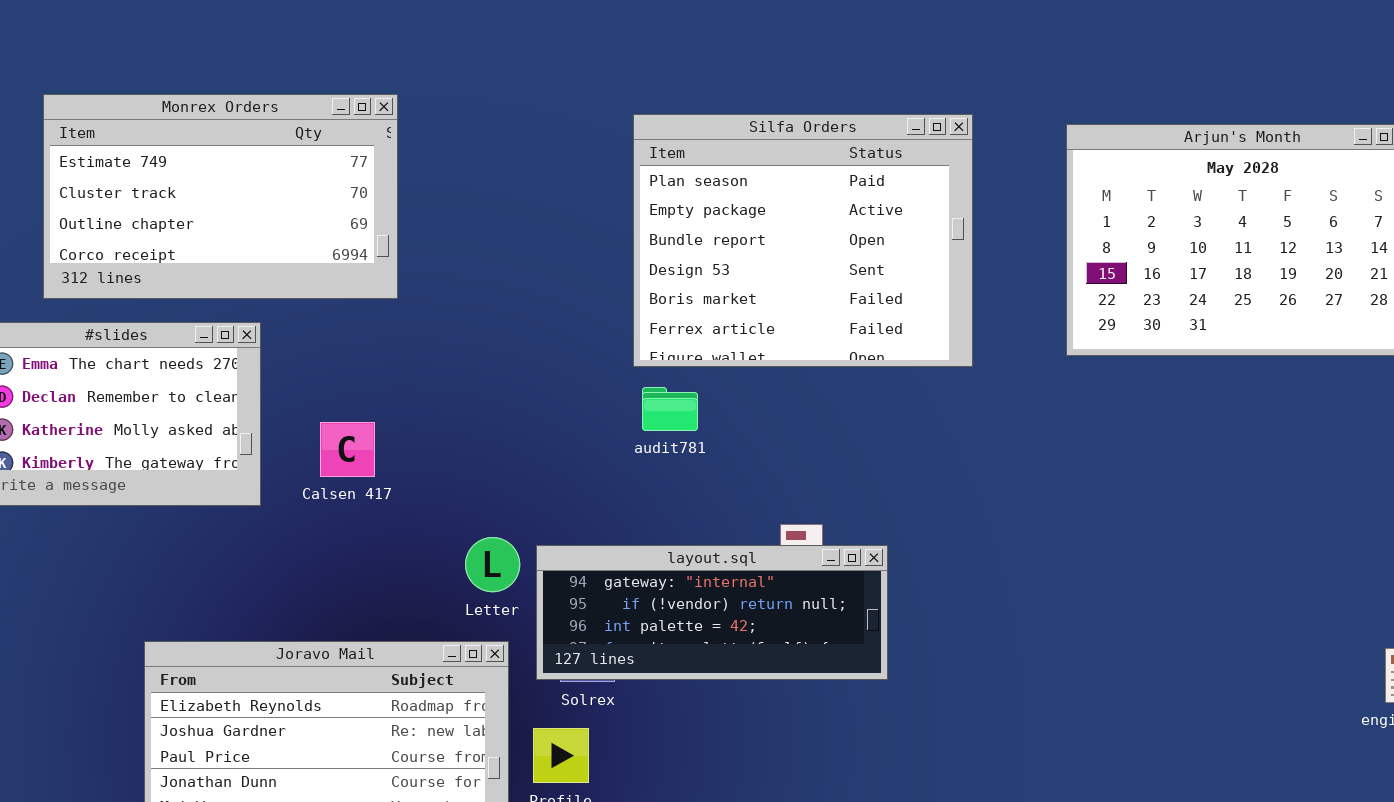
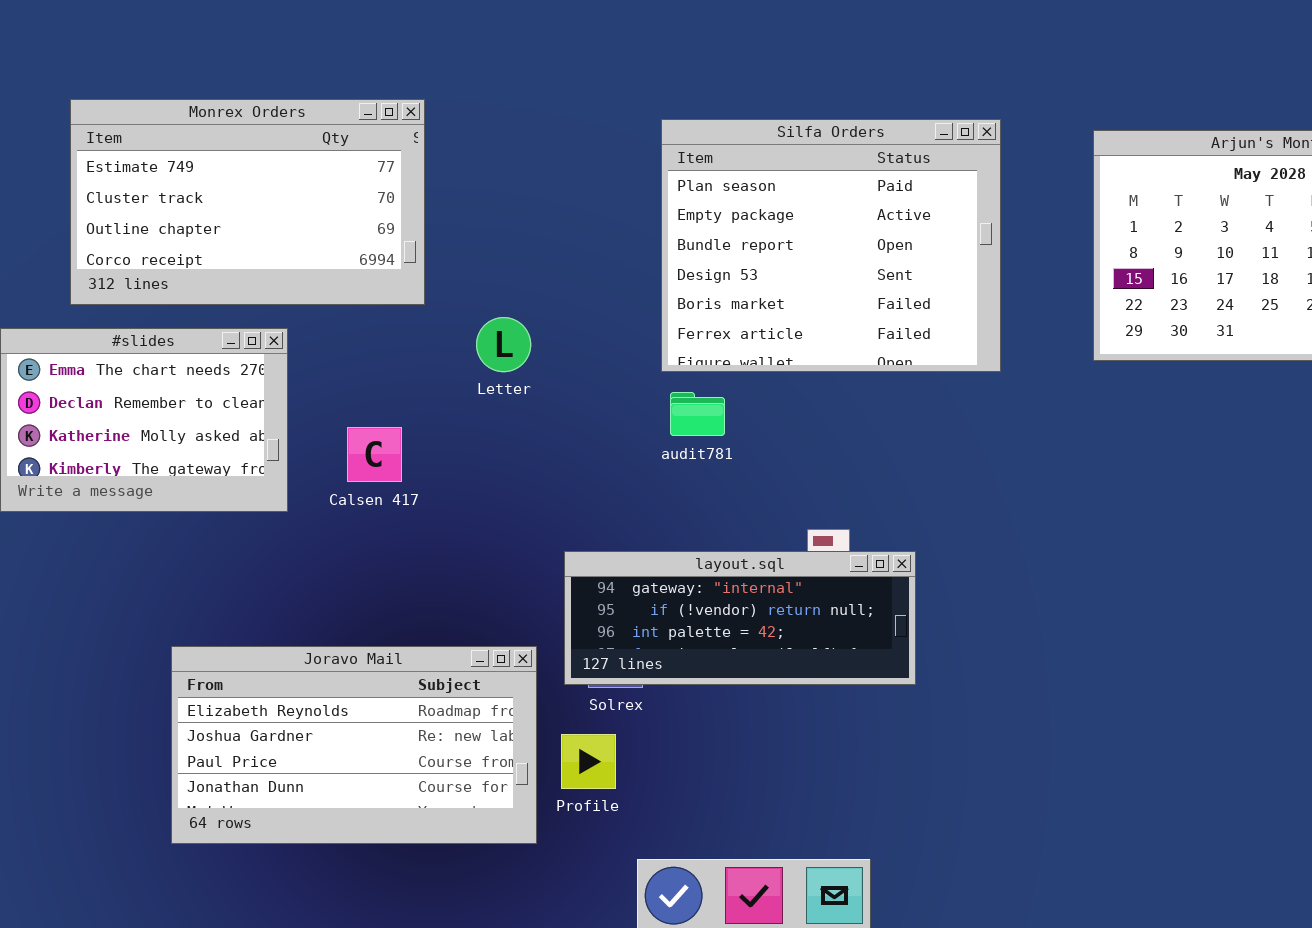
Letter: [465,537,520,592] -> [476,317,531,372], moved

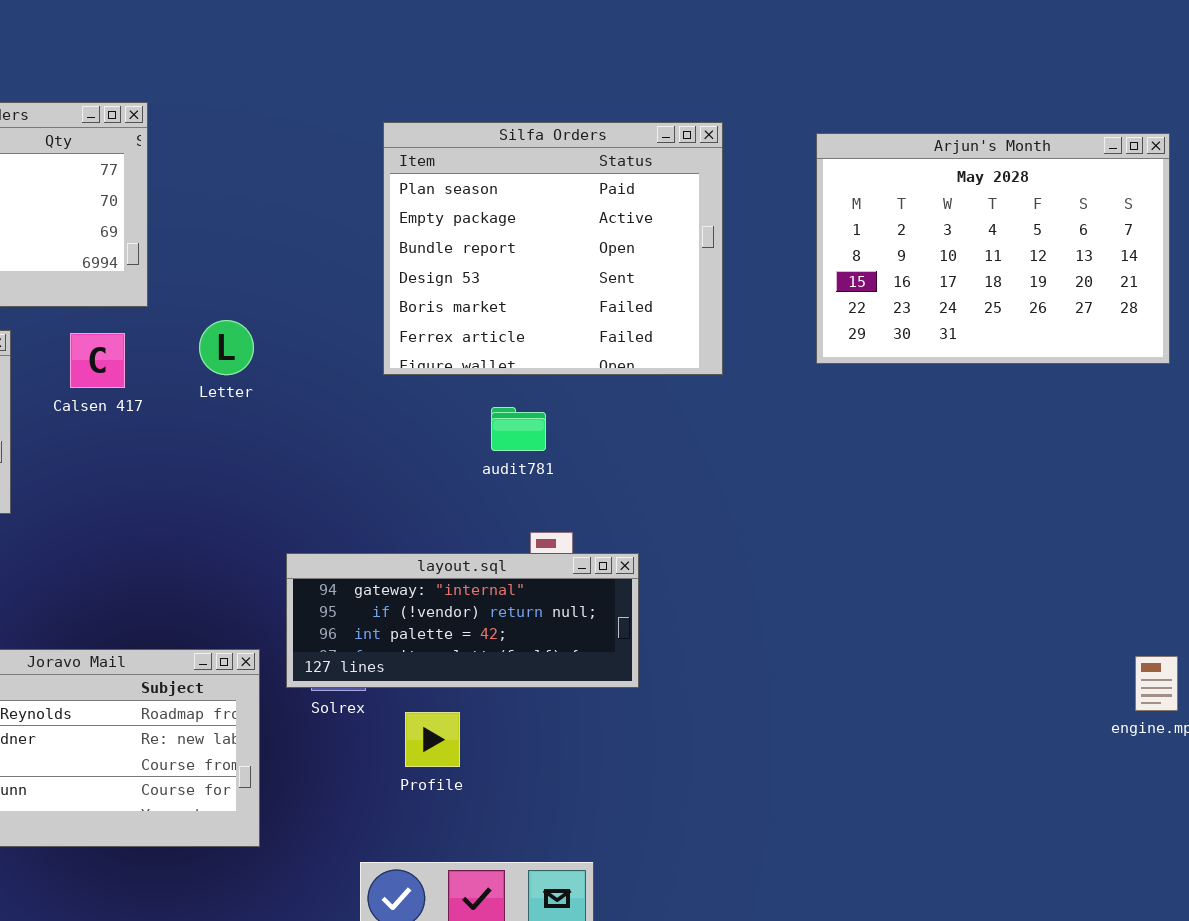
audit781: [670,392,725,436] -> [491,407,546,451], moved
Calsen 417: [347,427,402,482] -> [70,333,125,388], moved
Profile: [561,734,616,789] -> [405,712,460,767], moved

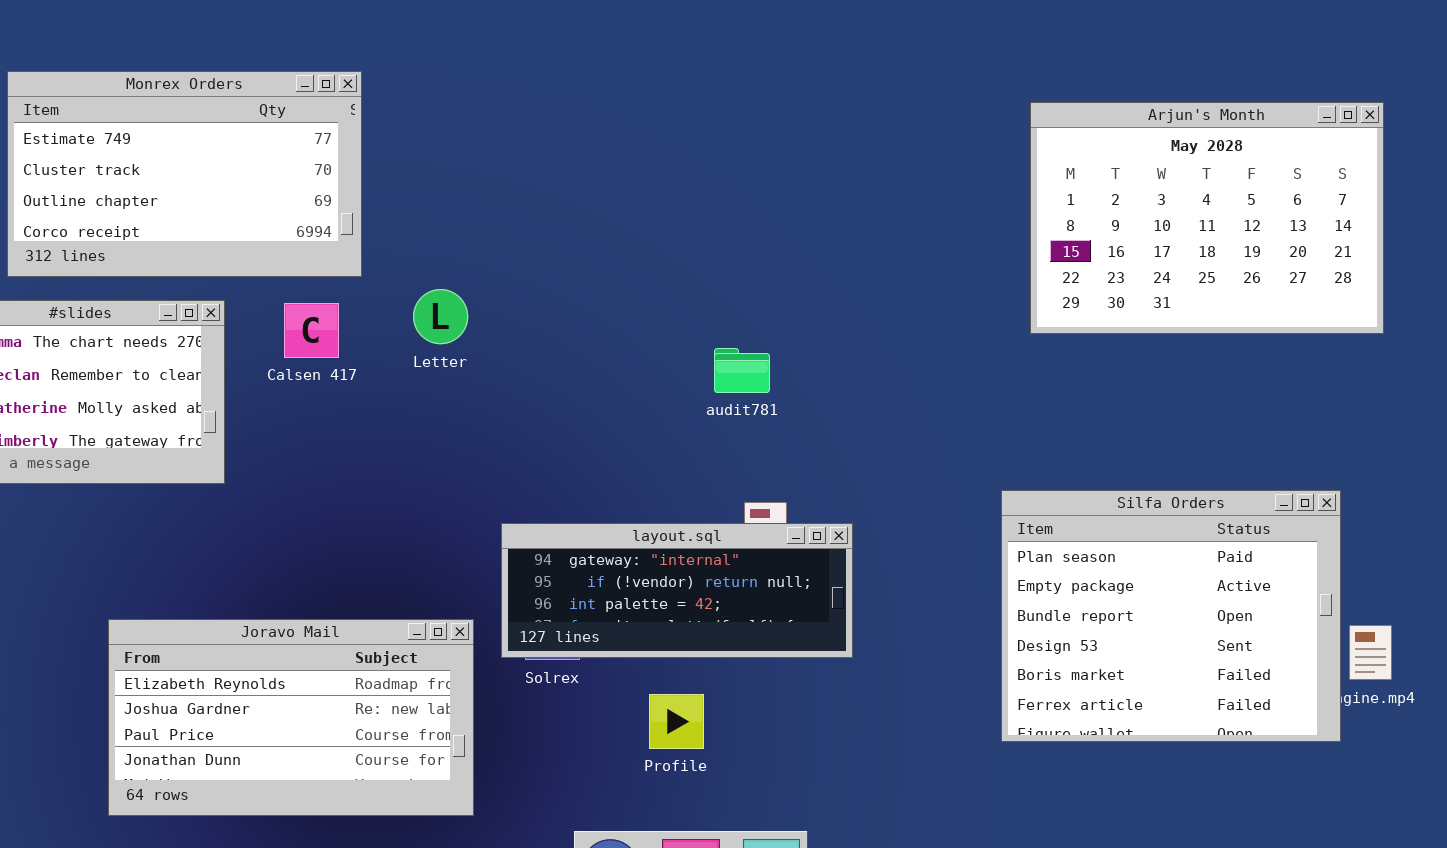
Silfa Orders: [383,122,723,375] -> [1001,490,1341,742], moved
audit781: [491,407,546,451] -> [714,348,770,393], moved
Profile: [405,712,460,767] -> [649,694,704,749], moved

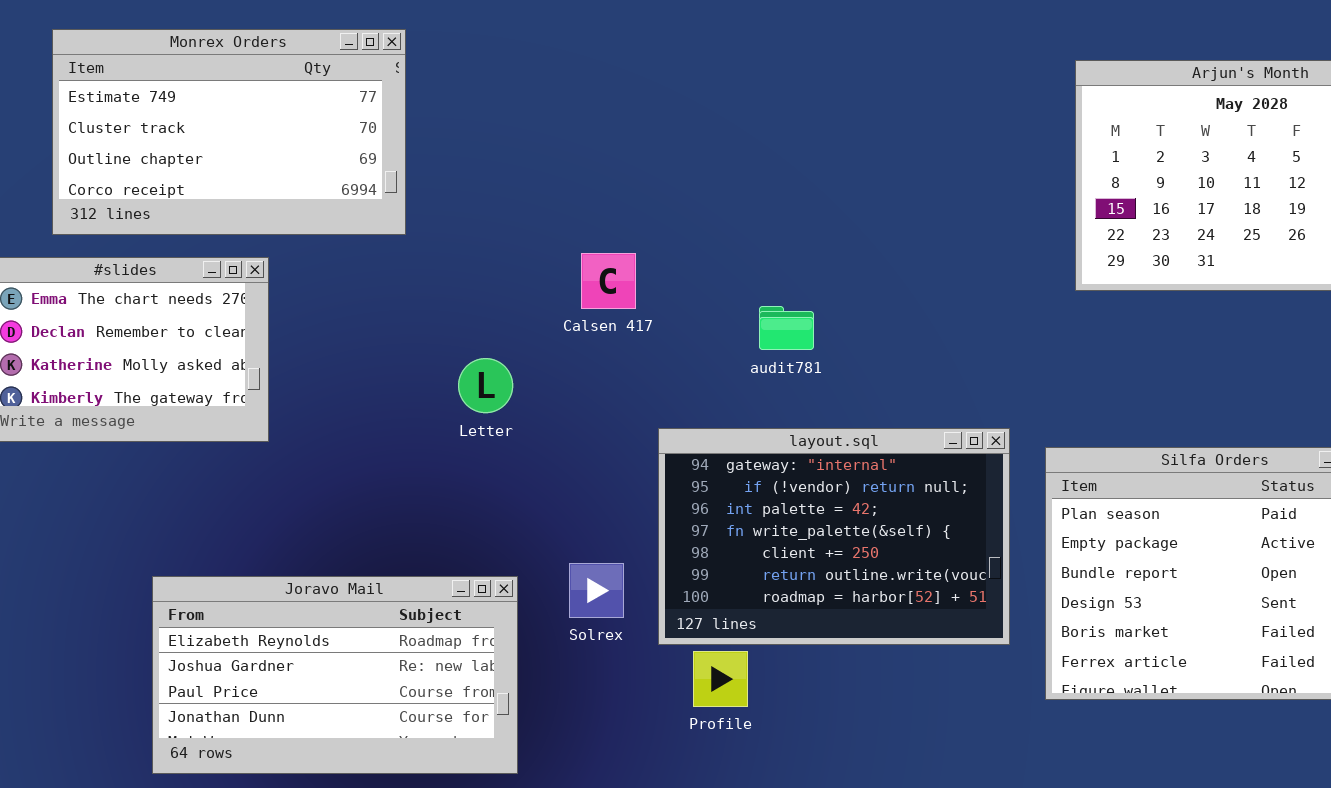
Letter: [413,289,468,344] -> [458,358,513,413], moved
Calsen 417: [284,303,339,358] -> [581,253,636,309], moved
layout.sql: [501,523,853,658] -> [658,428,1010,645], moved, resized

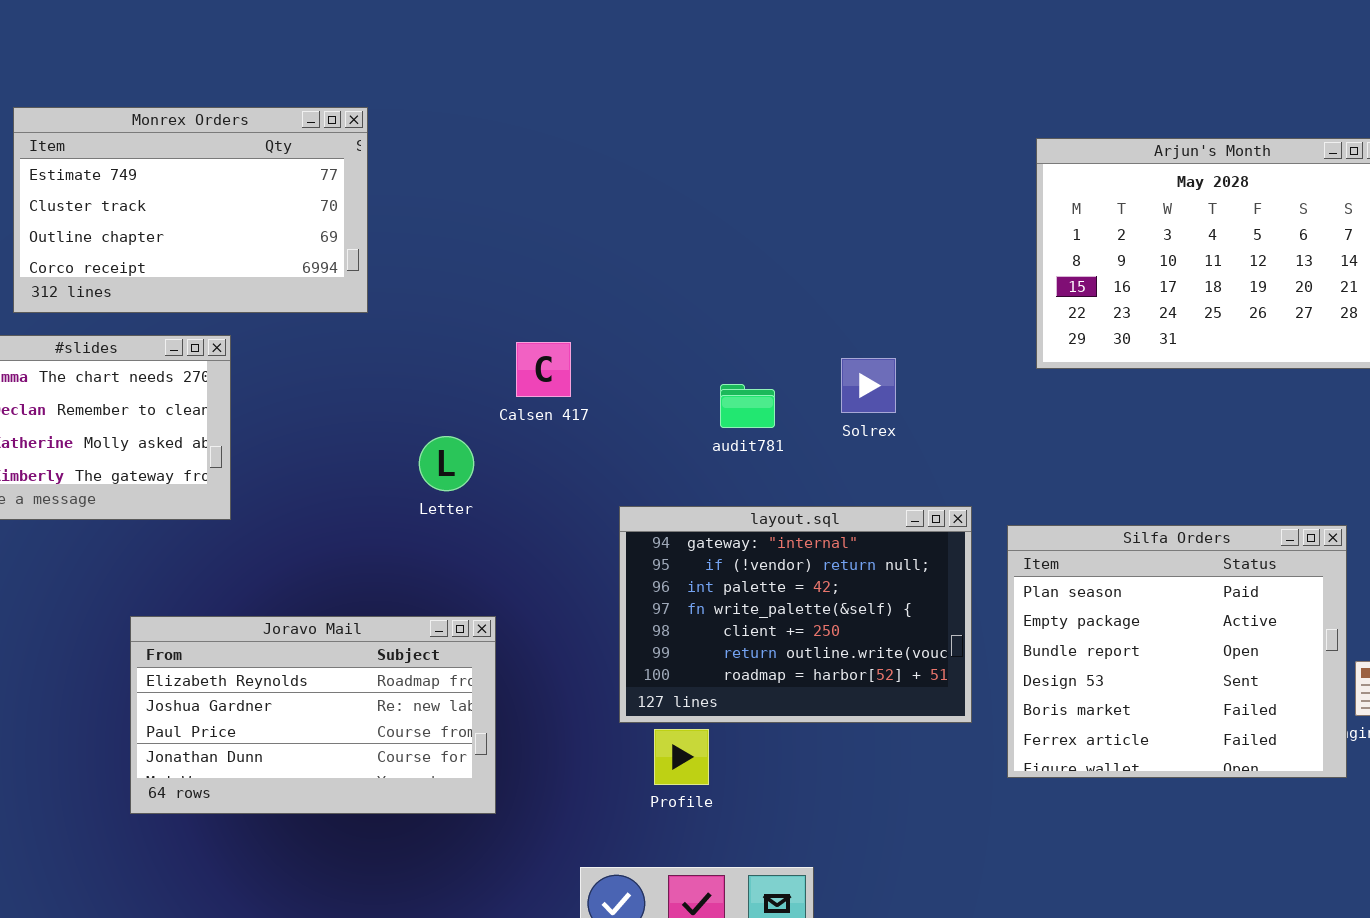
Calsen 417: [581,253,636,309] -> [516,342,571,397], moved
Solrex: [569,563,624,618] -> [841,358,896,413], moved
Joravo Mail: [152,576,518,774] -> [130,616,496,814], moved

